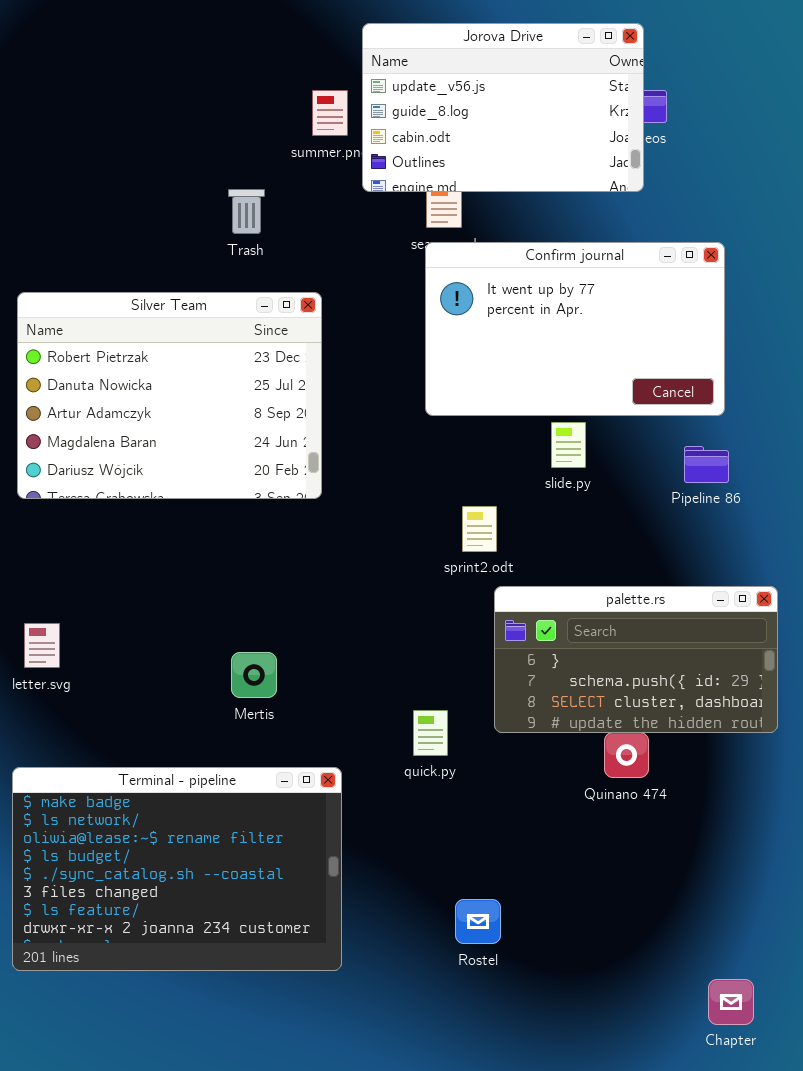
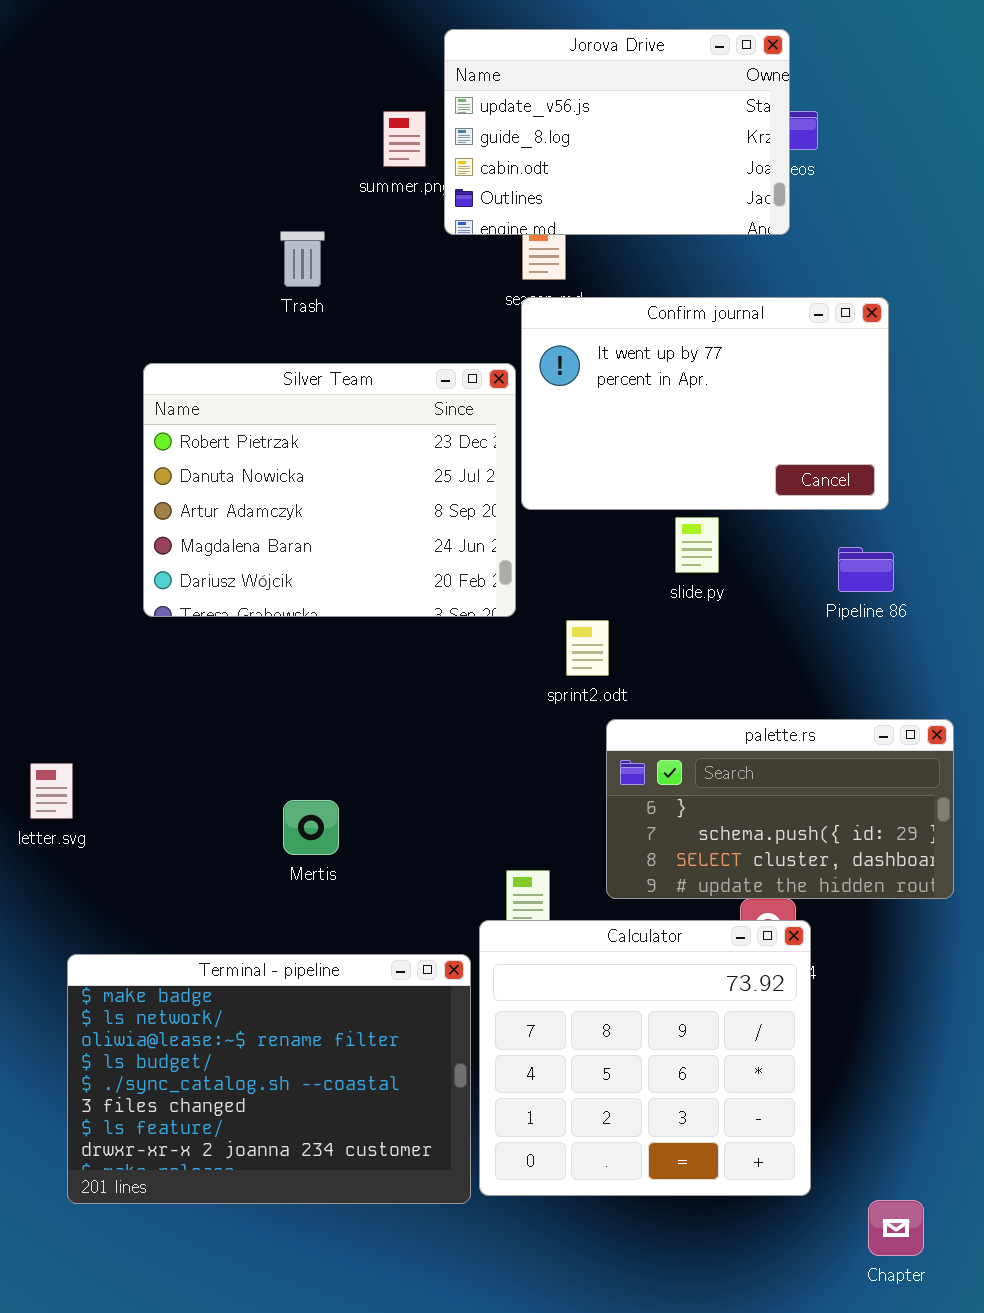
Silver Team: [17,292,322,499] -> [143,363,516,617], moved
Calculator: none -> [479,920,811,1196], opened
Terminal - pipeline: [12,767,342,971] -> [67,954,471,1204], moved

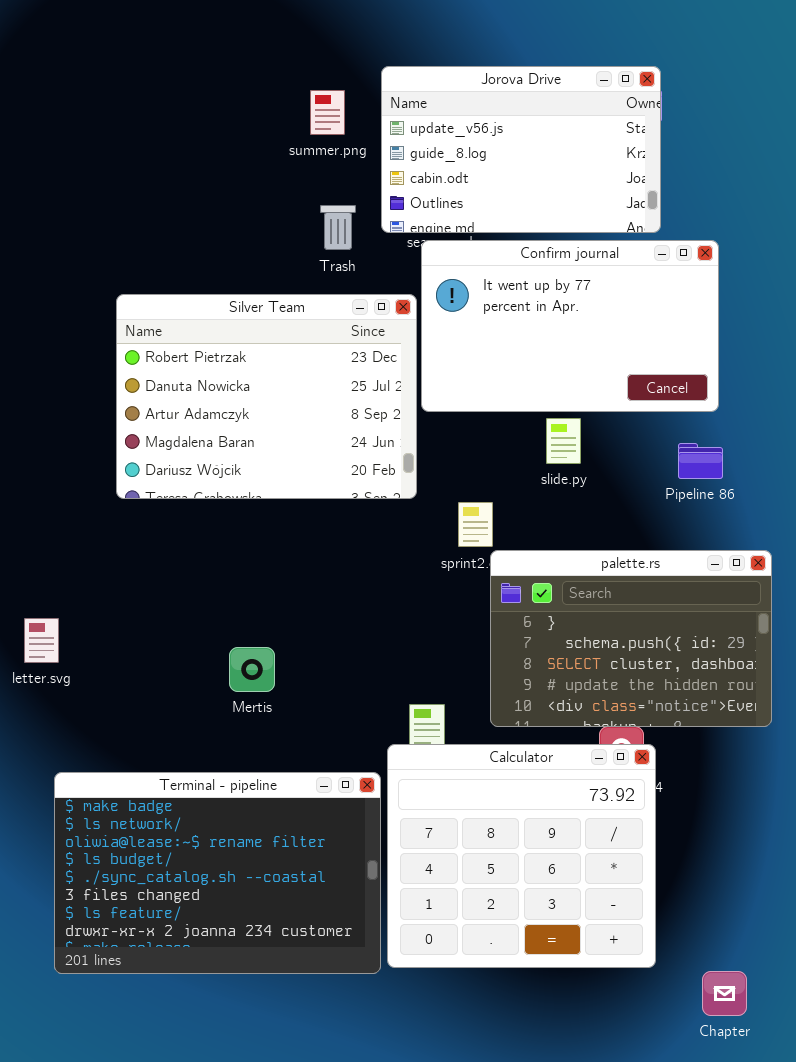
Jorova Drive: [444,29,790,235] -> [381,66,661,233], moved
Trash: [280,231,325,287] -> [320,205,356,250], moved
palette.rs: [606,719,954,899] -> [490,550,772,727], resized

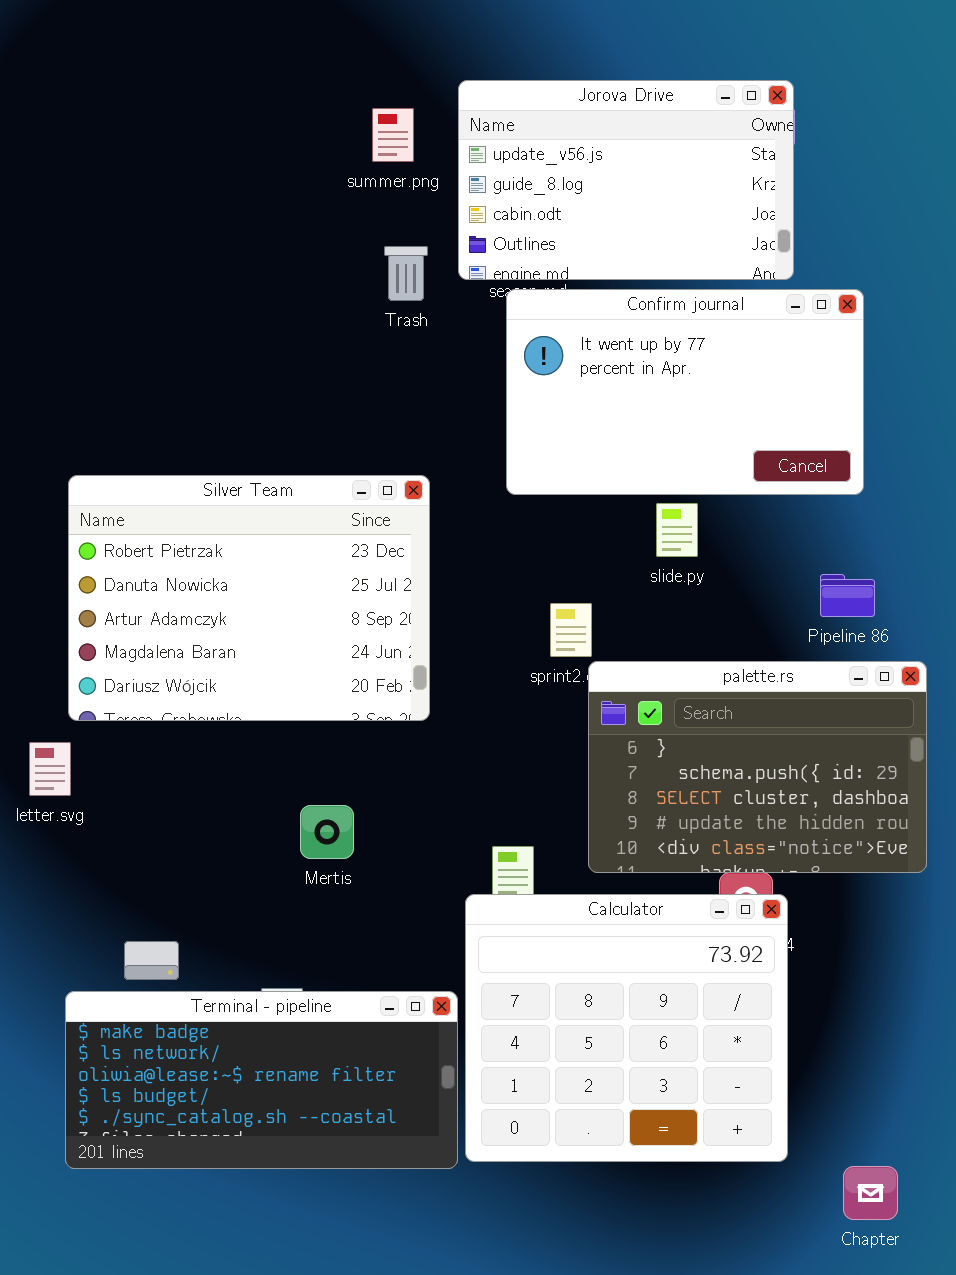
Silver Team: [116,294,417,499] -> [68,475,430,721], moved
Pipeline 86: [678,443,723,479] -> [820,574,875,617], moved
Mertis: [229,647,275,692] -> [300,805,354,859], moved
Terminal - pipeline: [54,772,381,974] -> [65,991,458,1169], resized

